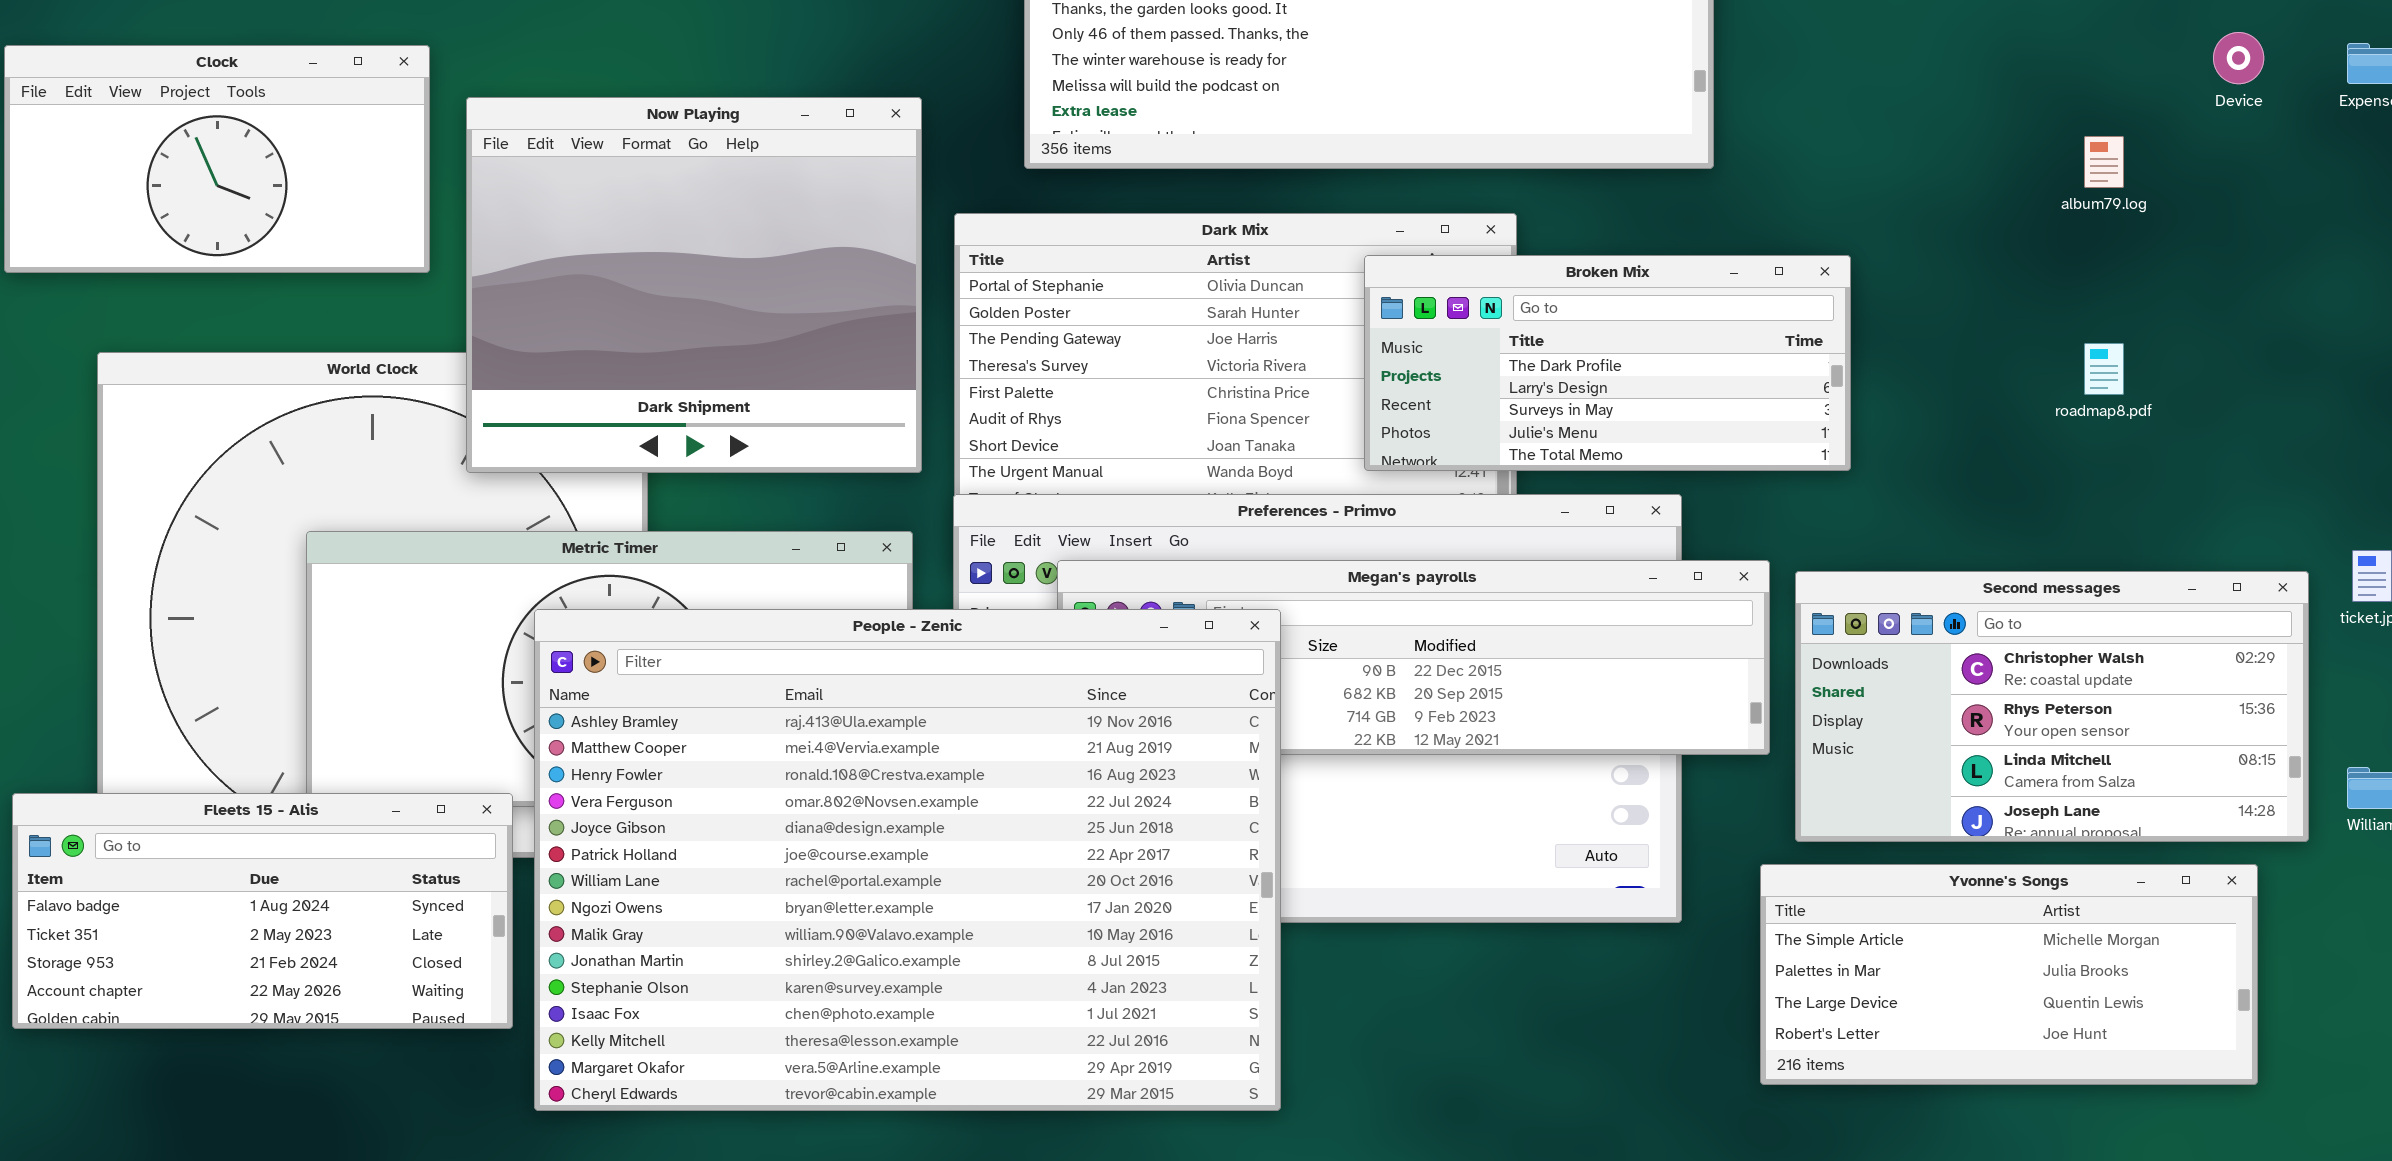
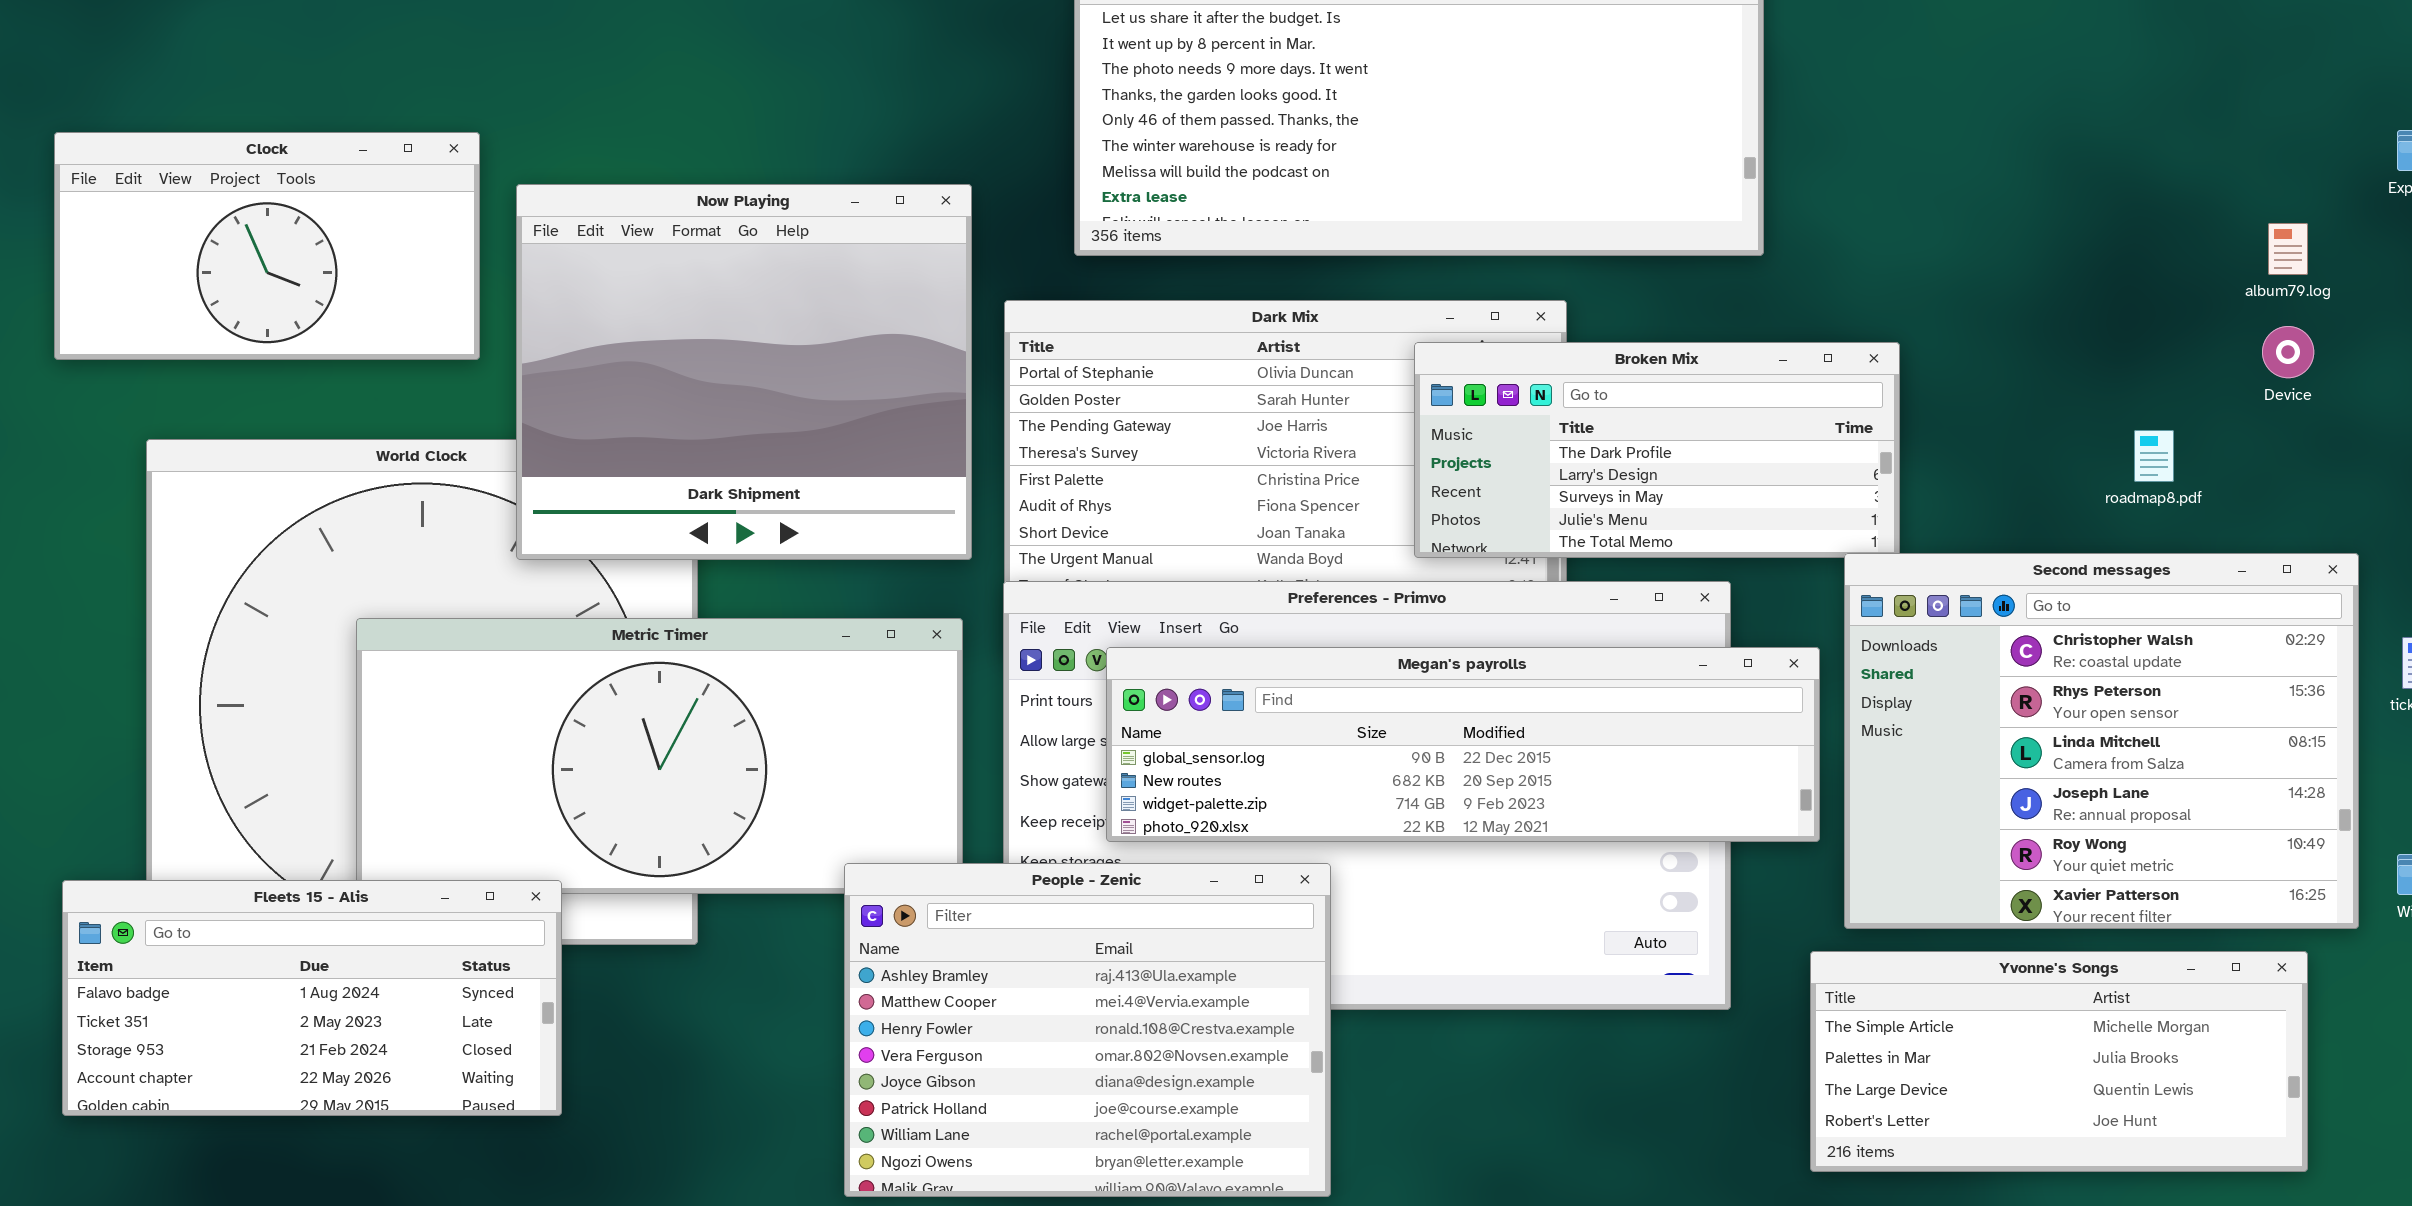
Device: [2213,32,2264,84] -> [2262,326,2314,378], moved
album79.log: [2084,136,2124,188] -> [2268,223,2308,275], moved
Second messages: [1795,571,2309,842] -> [1844,553,2359,929], resized
People - Zenic: [534,609,1281,1111] -> [844,863,1331,1197], resized

